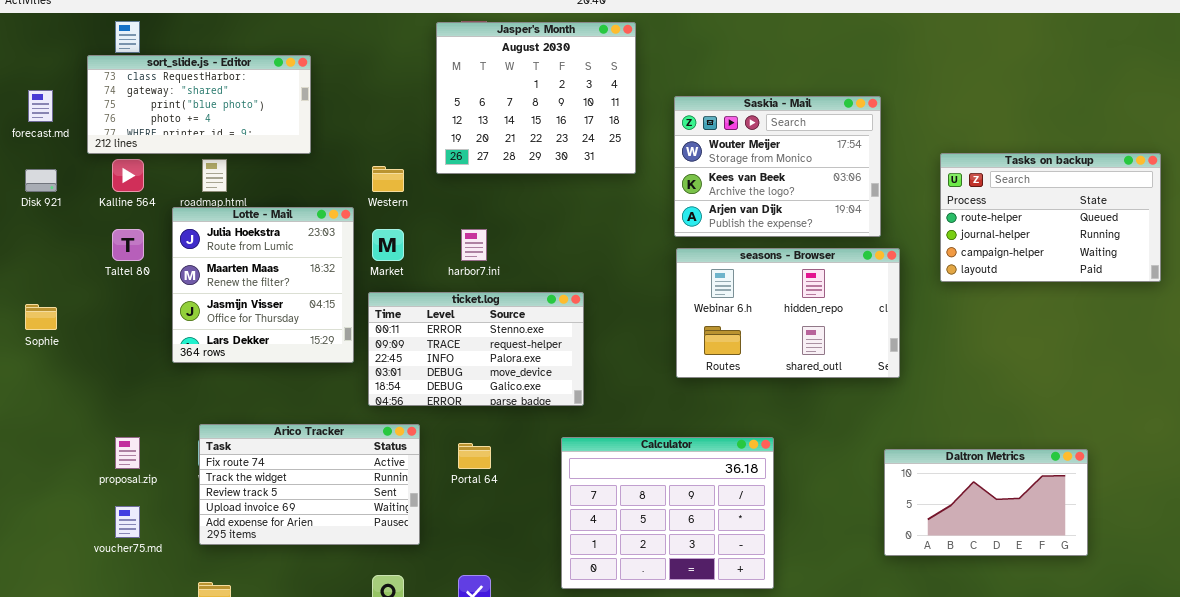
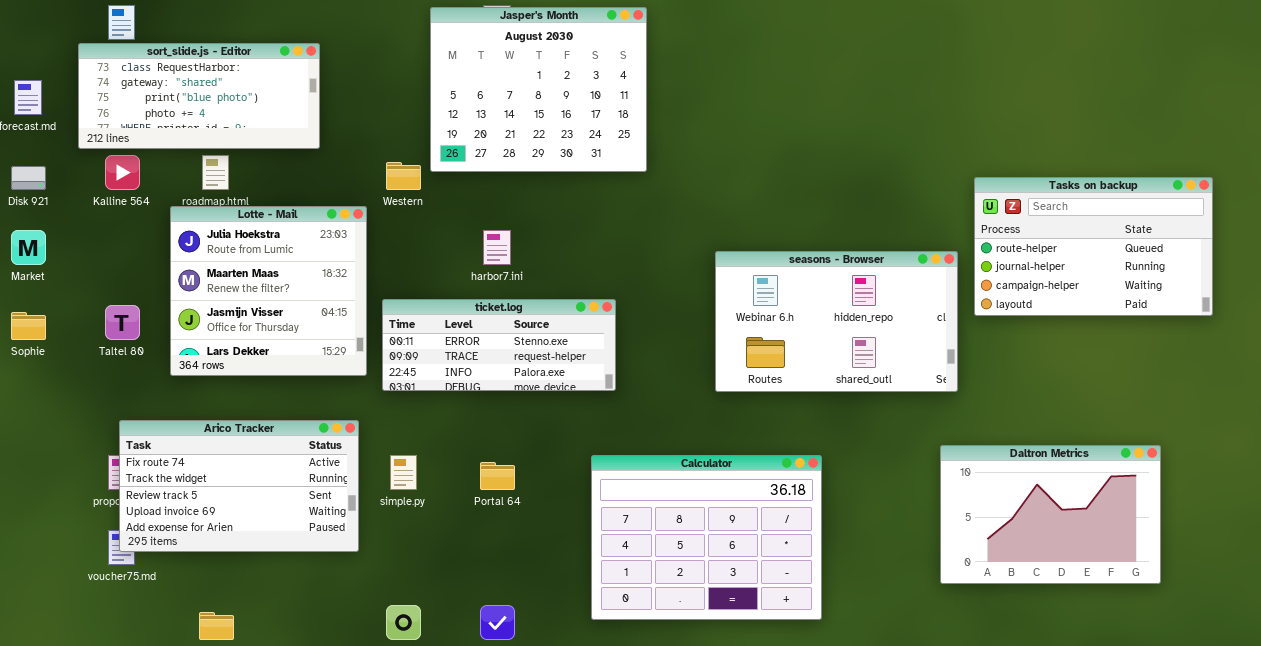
Jasper's Month: [436,22,636,174] -> [430,7,647,172], moved
Saskia - Mail: [674,96,881,237] -> none, closed
Tasks on backup: [940,153,1161,282] -> [974,177,1213,316], moved
Taltel 80: [112,229,144,261] -> [105,305,140,340], moved
Market: [372,229,404,261] -> [11,230,46,265], moved
ticket.log: [368,292,584,406] -> [382,299,616,391], resized
Arico Tracker: [199,424,420,545] -> [119,420,359,552], moved
Daltron Metrics: [884,449,1088,556] -> [940,445,1161,584], resized

